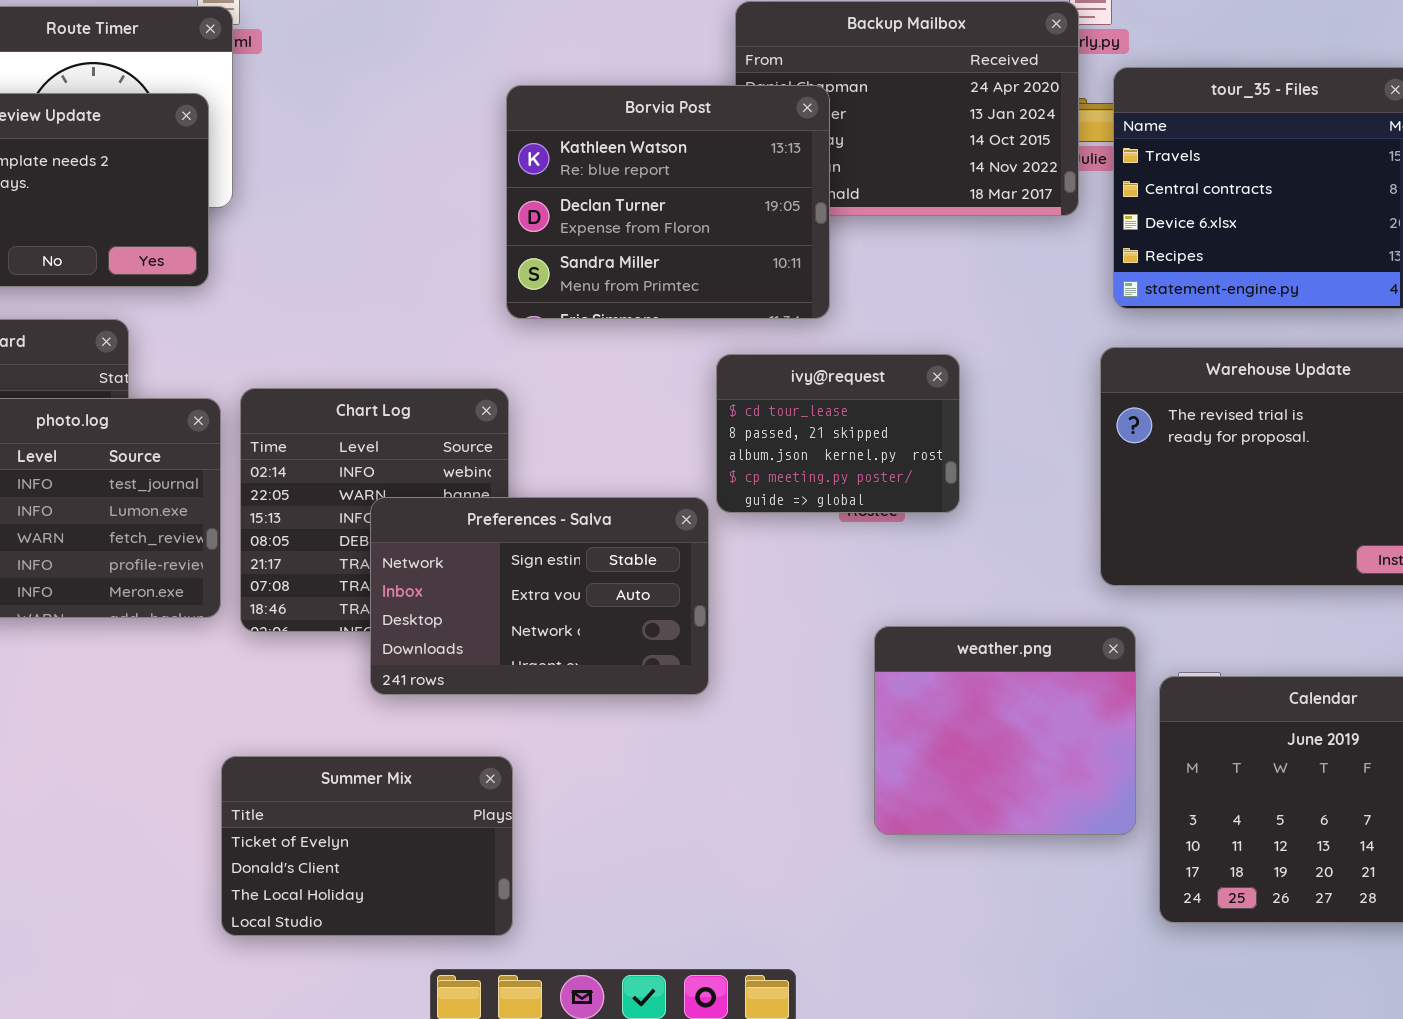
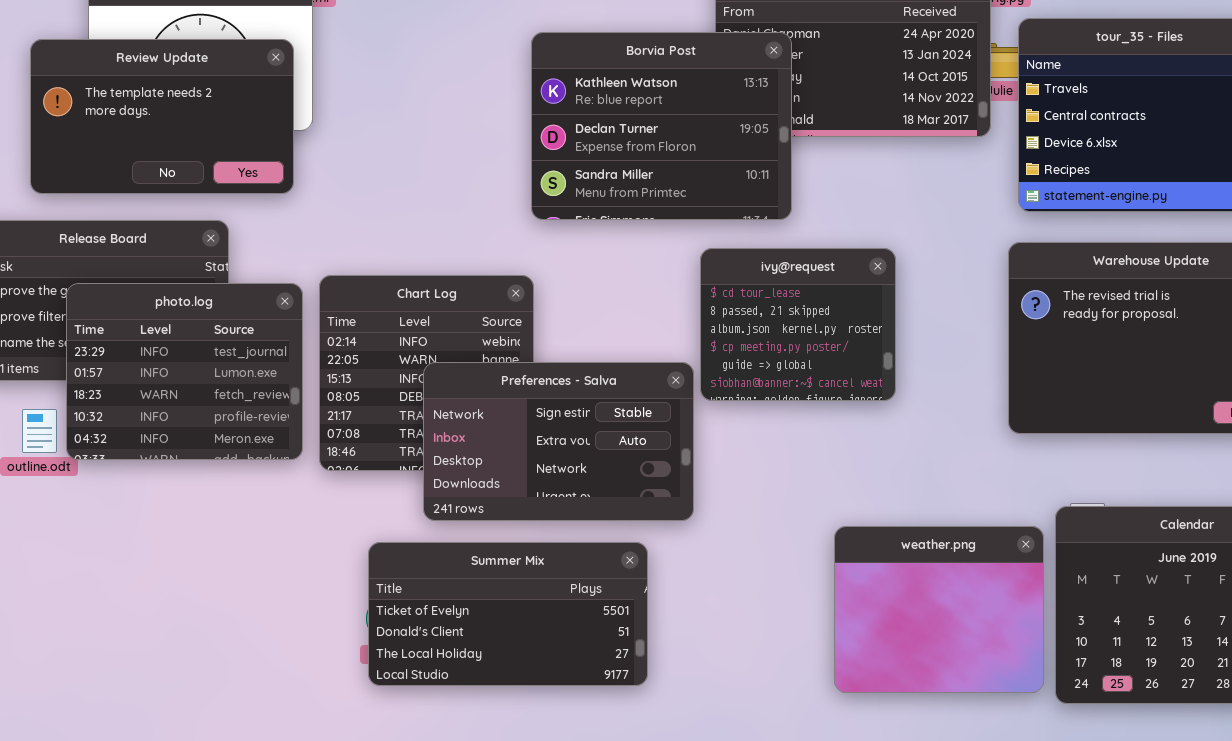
ivy@request: [716,354,960,513] -> [700,248,896,401], resized
weather.png: [874,626,1136,835] -> [834,526,1044,693], moved
Summer Mix: [221,756,513,936] -> [368,542,648,686], moved, resized

